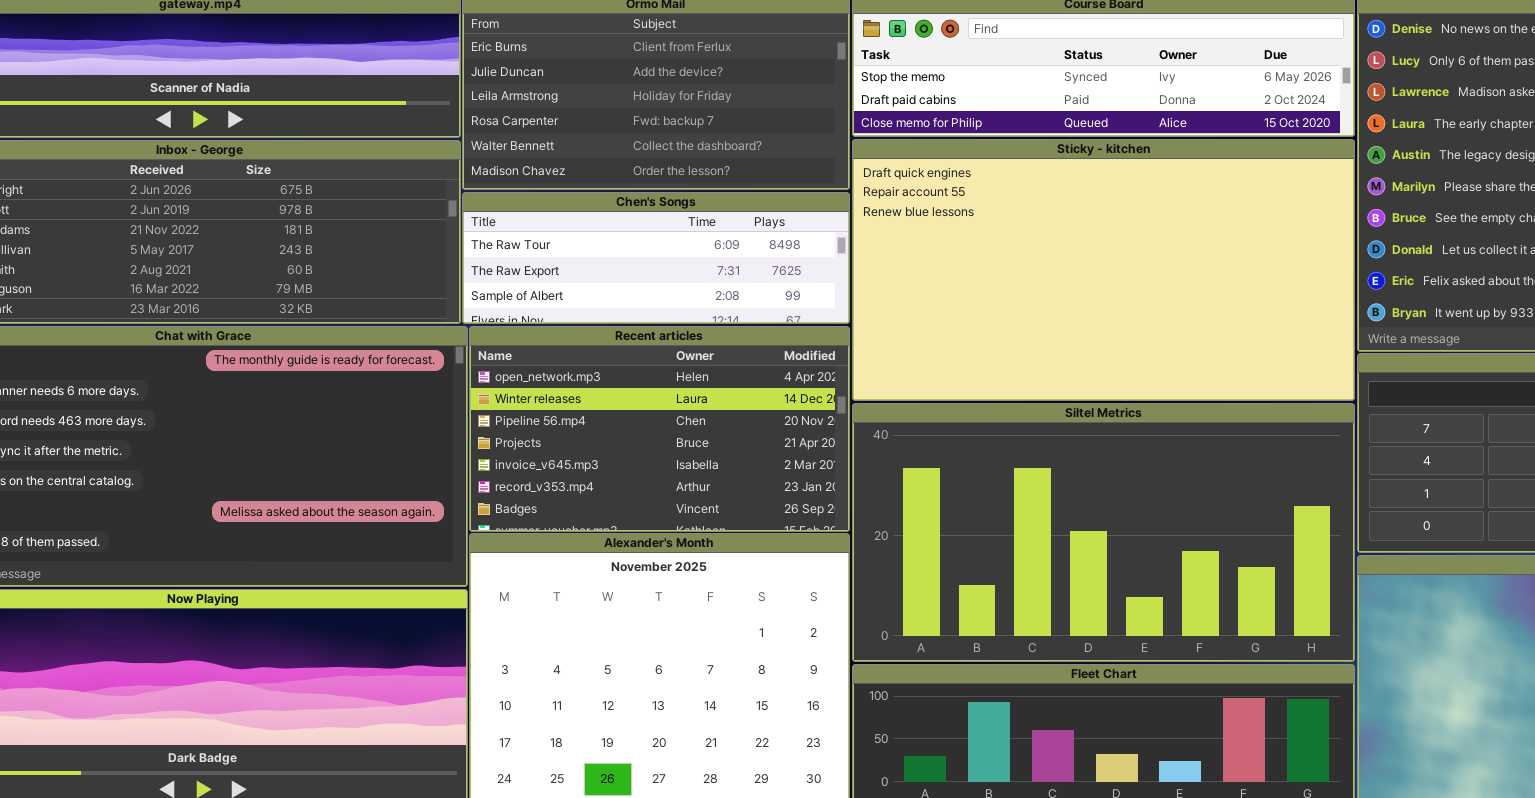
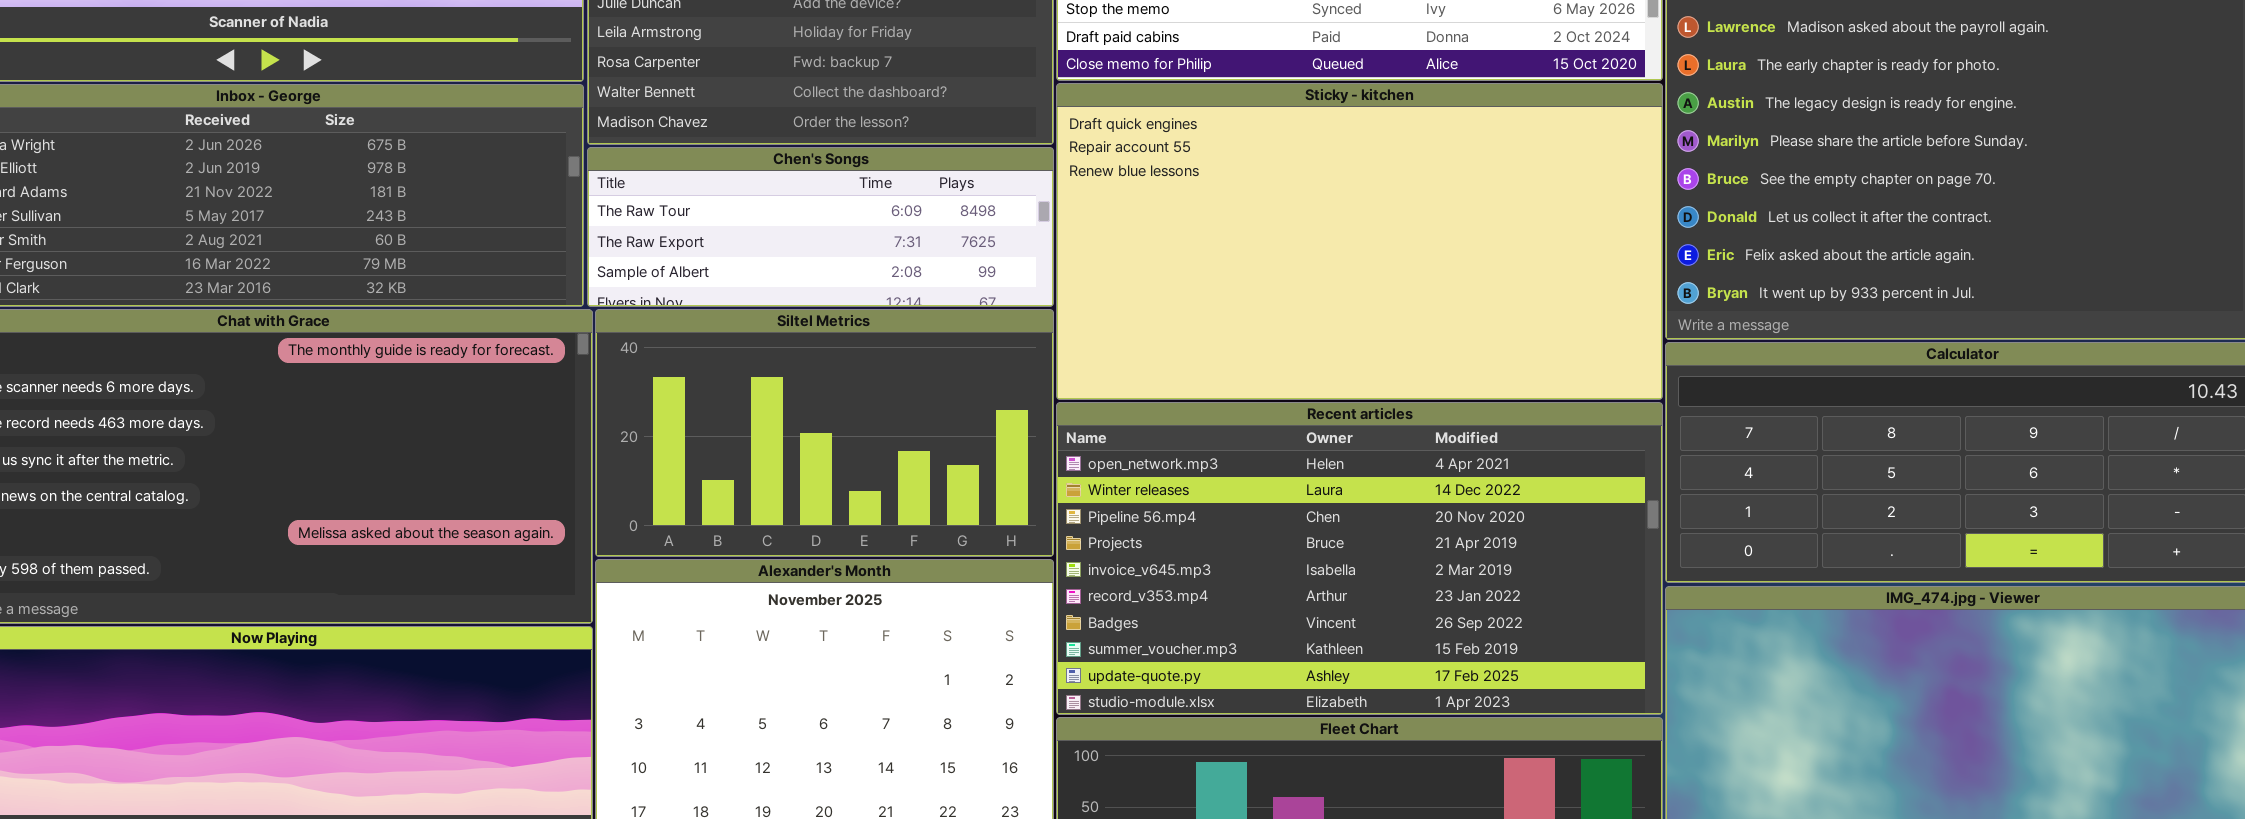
Recent articles: [469,326,850,532] -> [1056,402,1663,715], moved, resized
Siltel Metrics: [852,403,1355,662] -> [595,309,1054,557], moved, resized

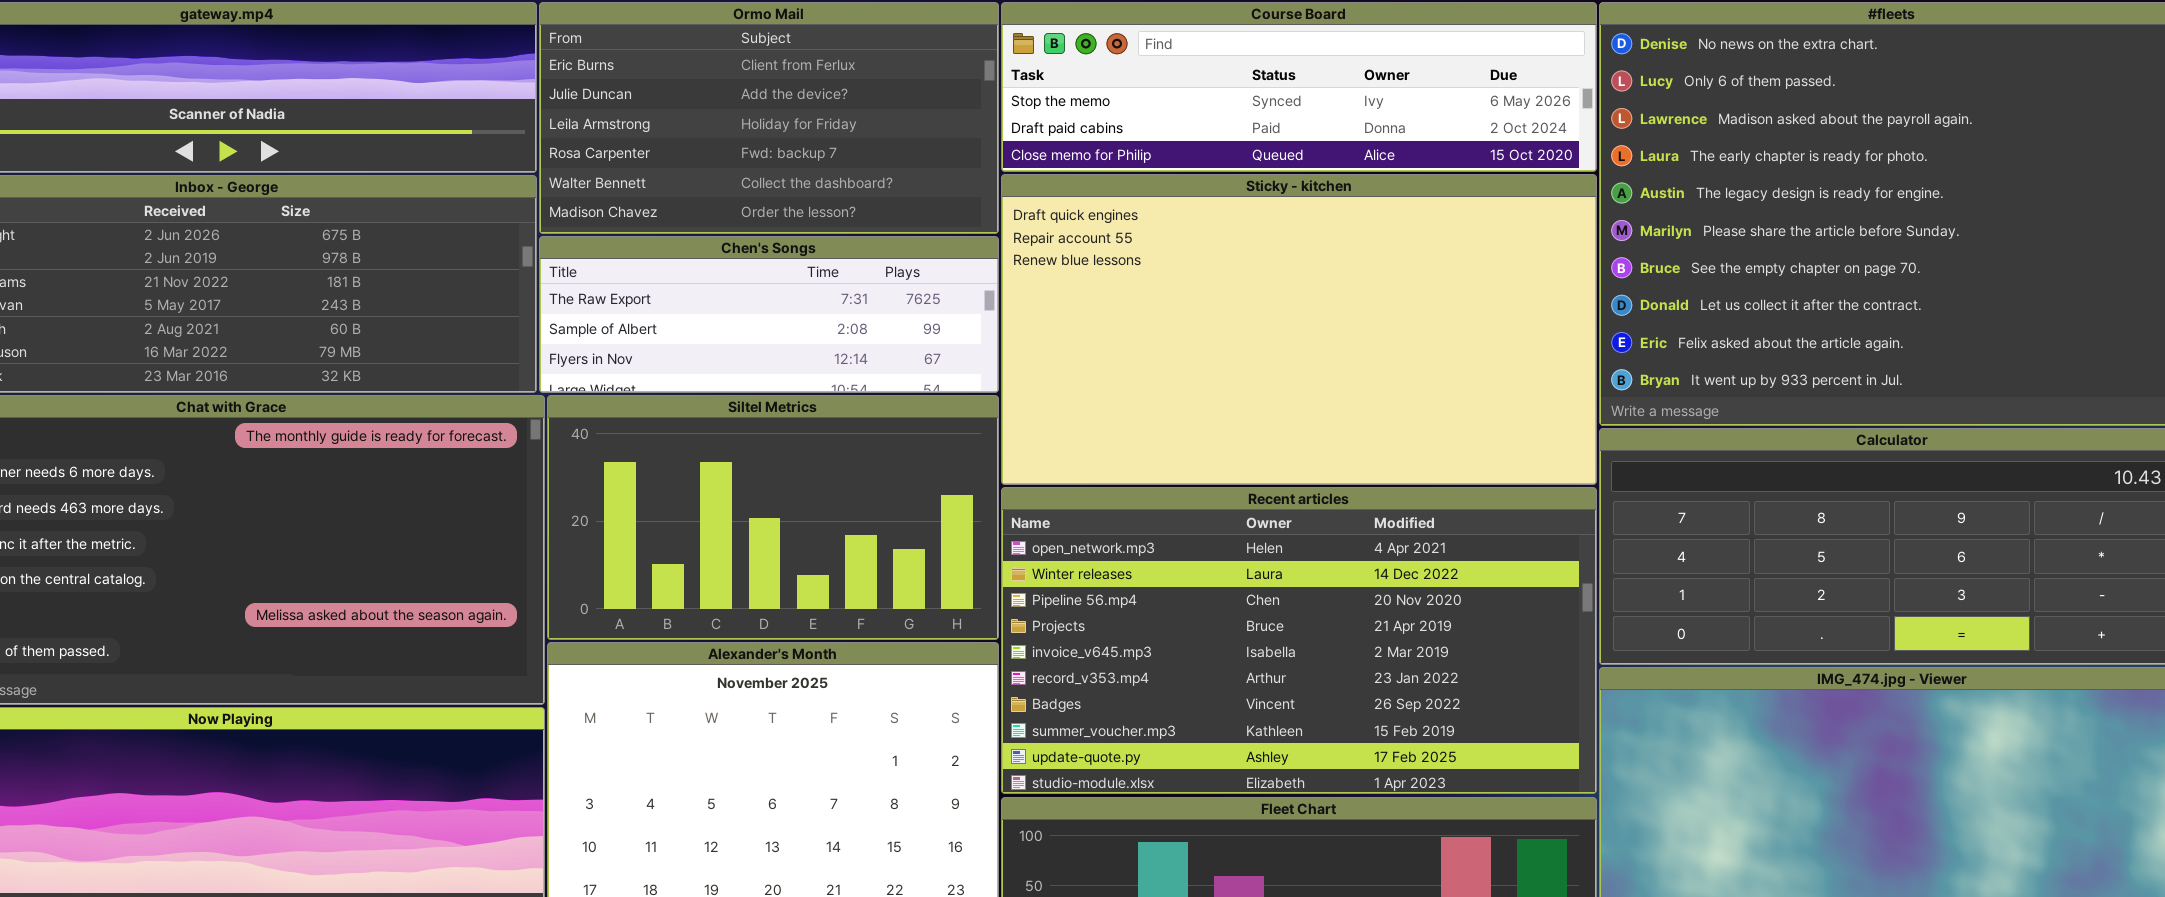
Chen's Songs: [587,147,1054,307] -> [539,236,999,393], scrolled down 1 row

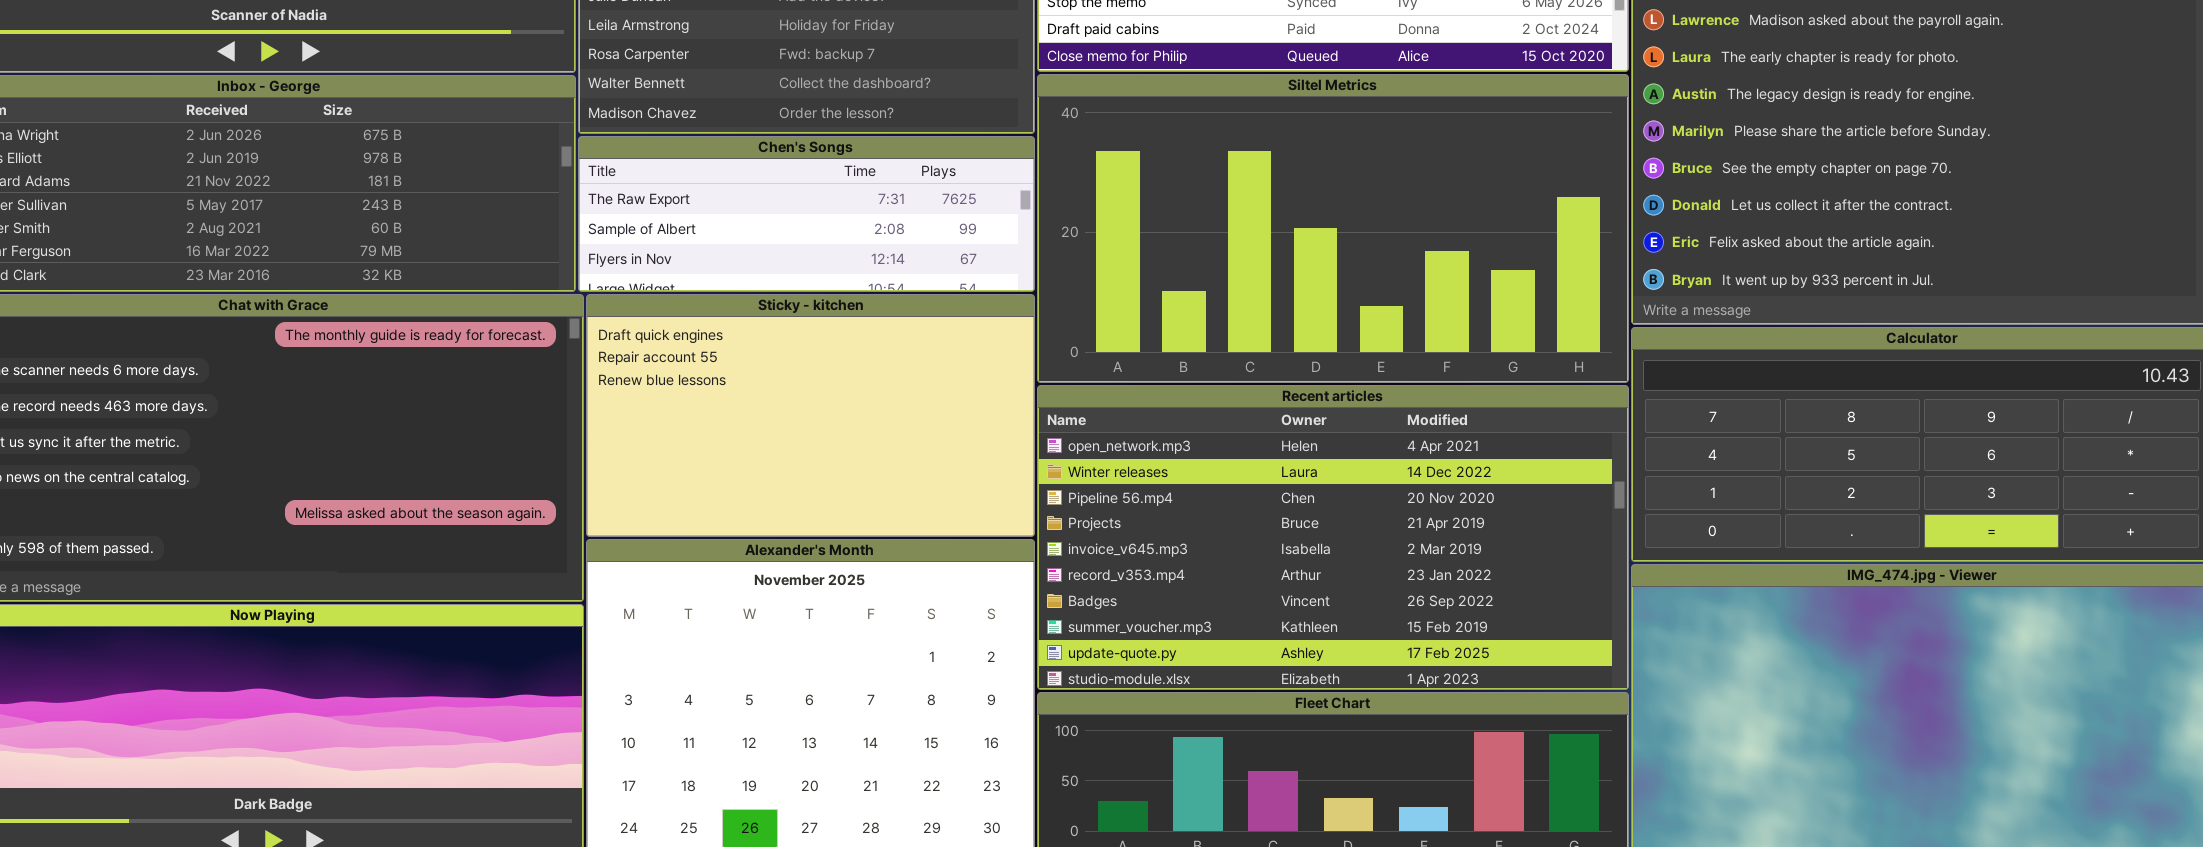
Sticky - kitchen: [1001,174,1597,485] -> [586,294,1035,537], moved, resized
Siltel Metrics: [547,395,999,640] -> [1037,74,1629,383], moved, resized

